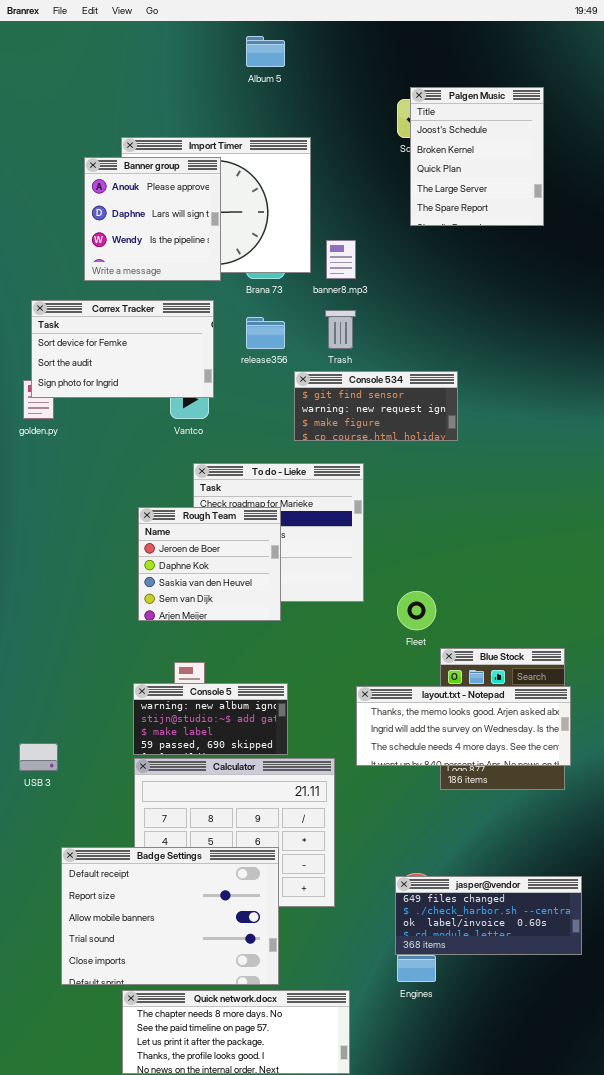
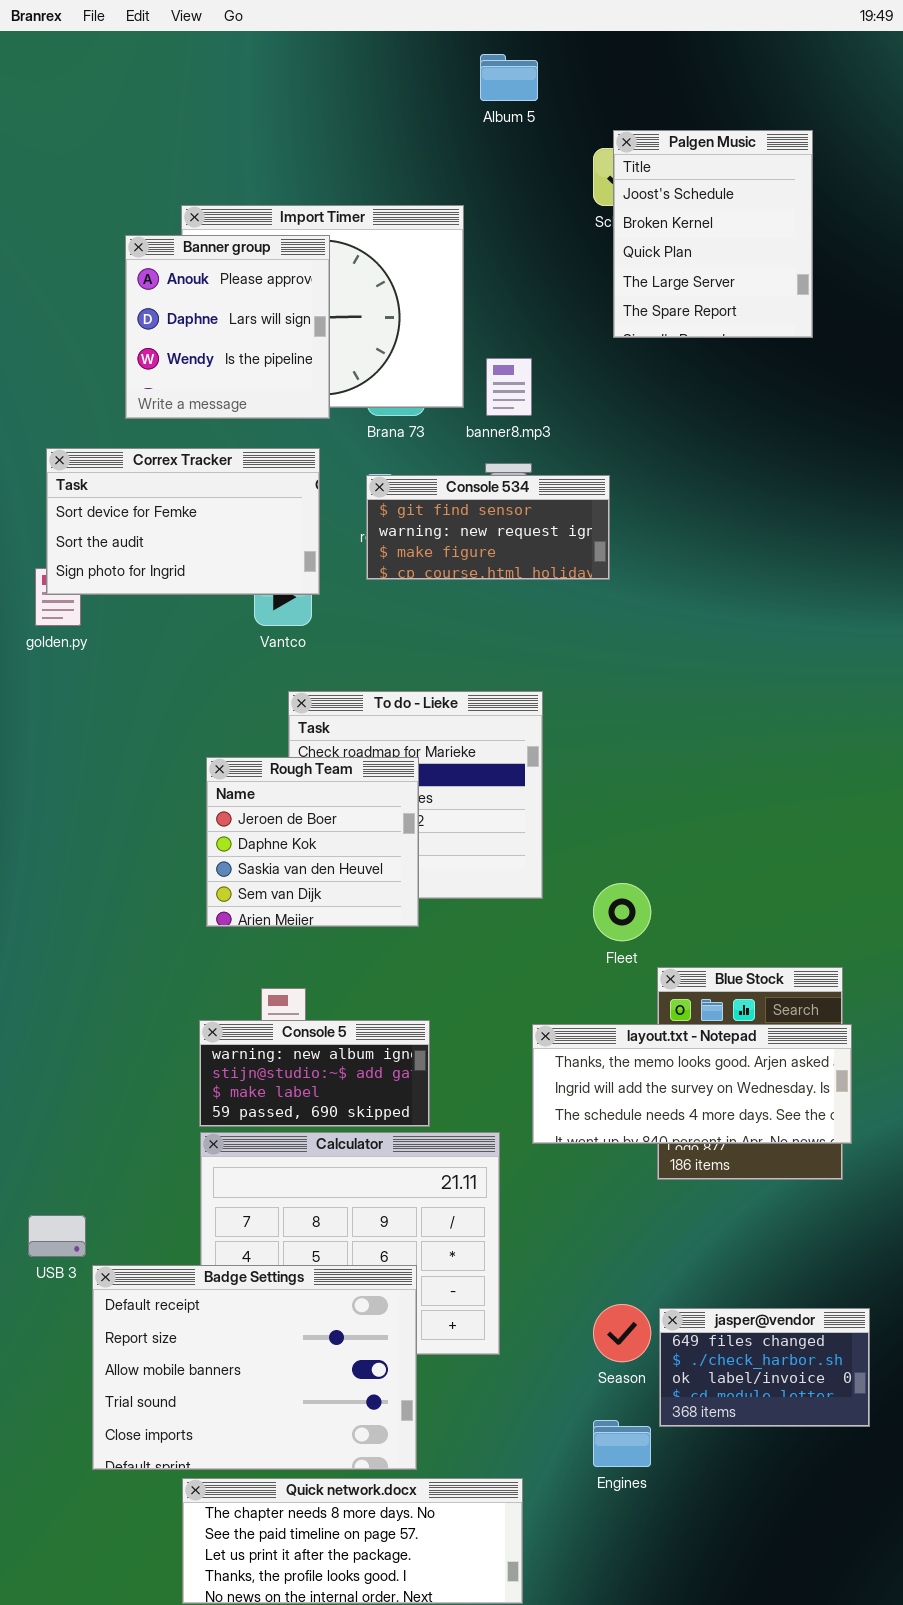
Album 5: [246,36,285,67] -> [480,54,538,101], moved
Console 534: [294,371,458,441] -> [366,475,610,580], moved
USB 3: [19,743,58,771] -> [28,1215,86,1257], moved
jasper@vendor: [395,876,582,955] -> [659,1308,870,1427], resized

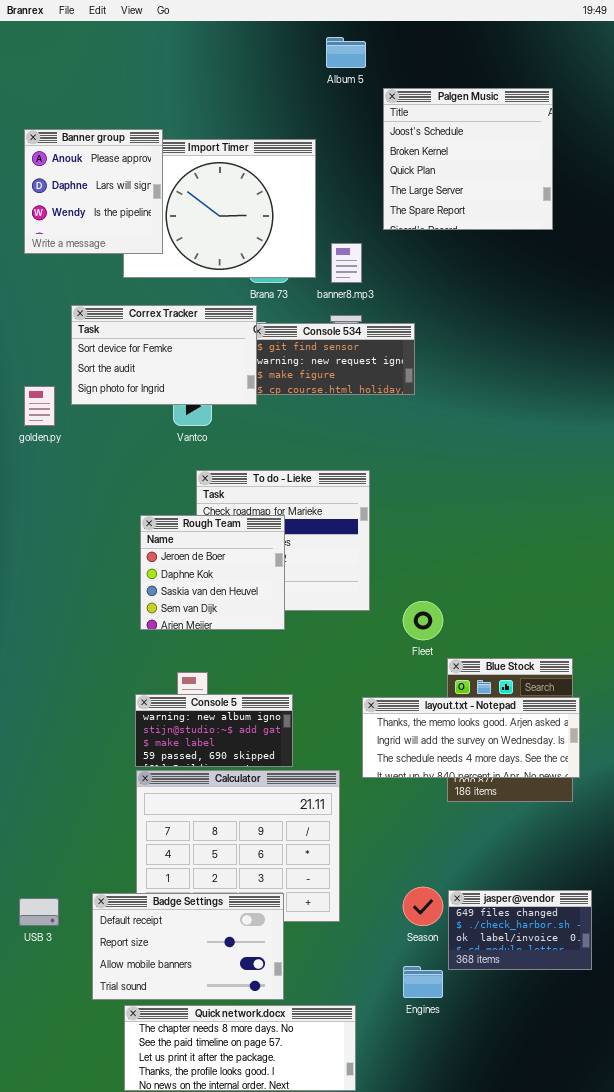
Palgen Music: [613,130,813,338] -> [383,88,553,230], resized
Banner group: [125,235,330,419] -> [24,129,163,254], moved
Correx Tracker: [46,448,320,595] -> [71,305,257,405], moved
USB 3: [28,1215,86,1257] -> [19,898,59,926], moved
Badge Settings: [92,1265,417,1470] -> [92,893,284,1000], resized

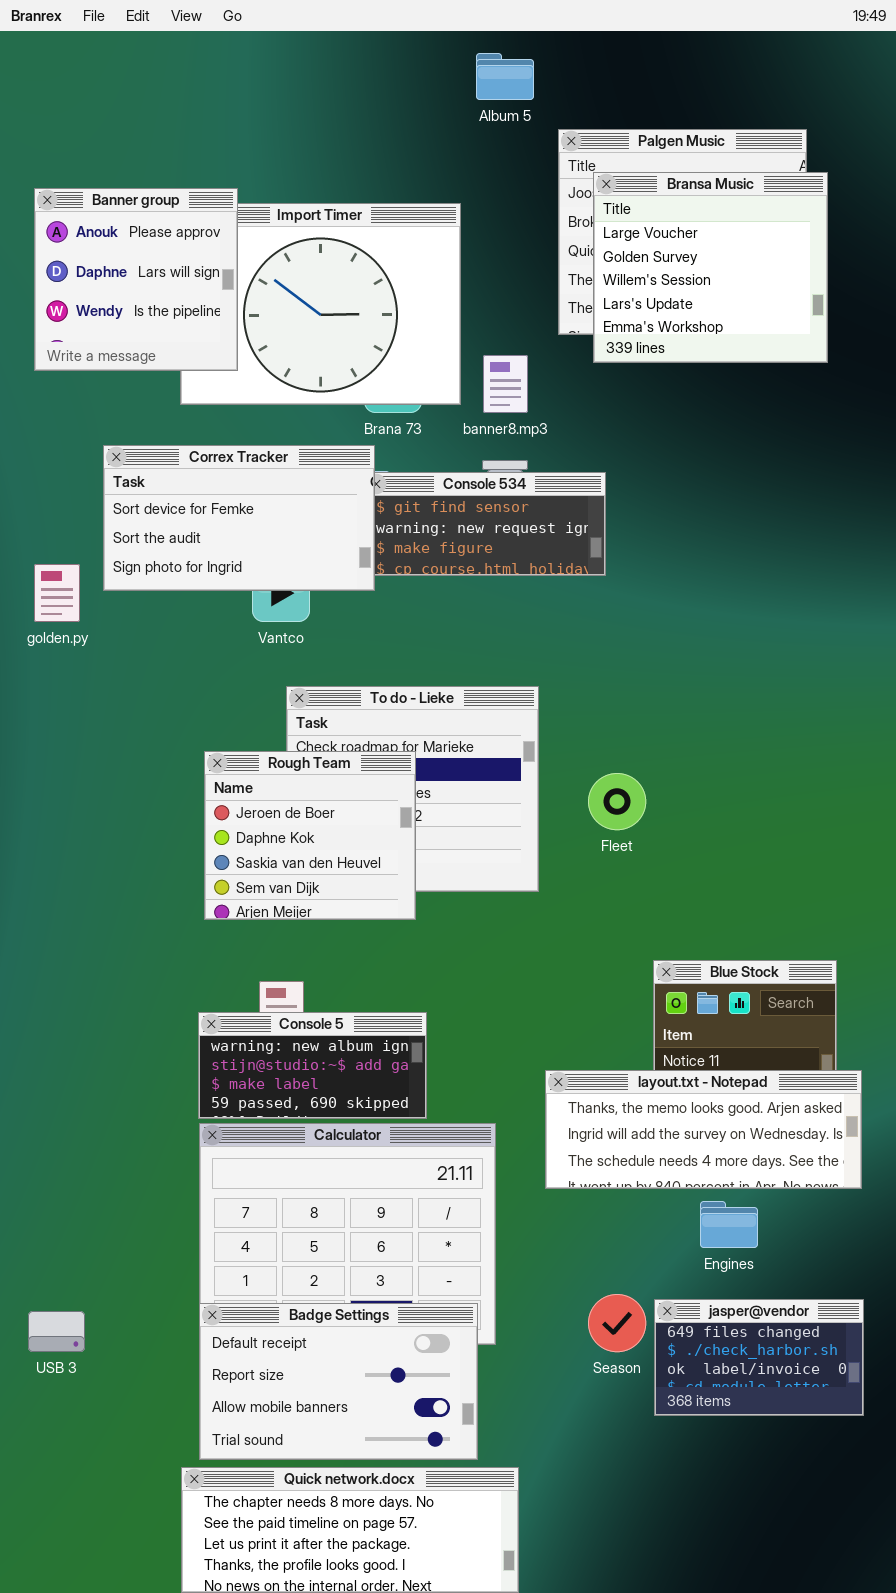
Bransa Music: none -> [593,172,828,363], opened
Fleet: [403,601,443,640] -> [588,773,646,830], moved
layout.txt - Notepad: [362,697,580,778] -> [545,1070,862,1189], moved
Badge Settings: [92,893,284,1000] -> [199,1303,478,1460], moved
Engines: [403,966,443,998] -> [700,1201,758,1248], moved

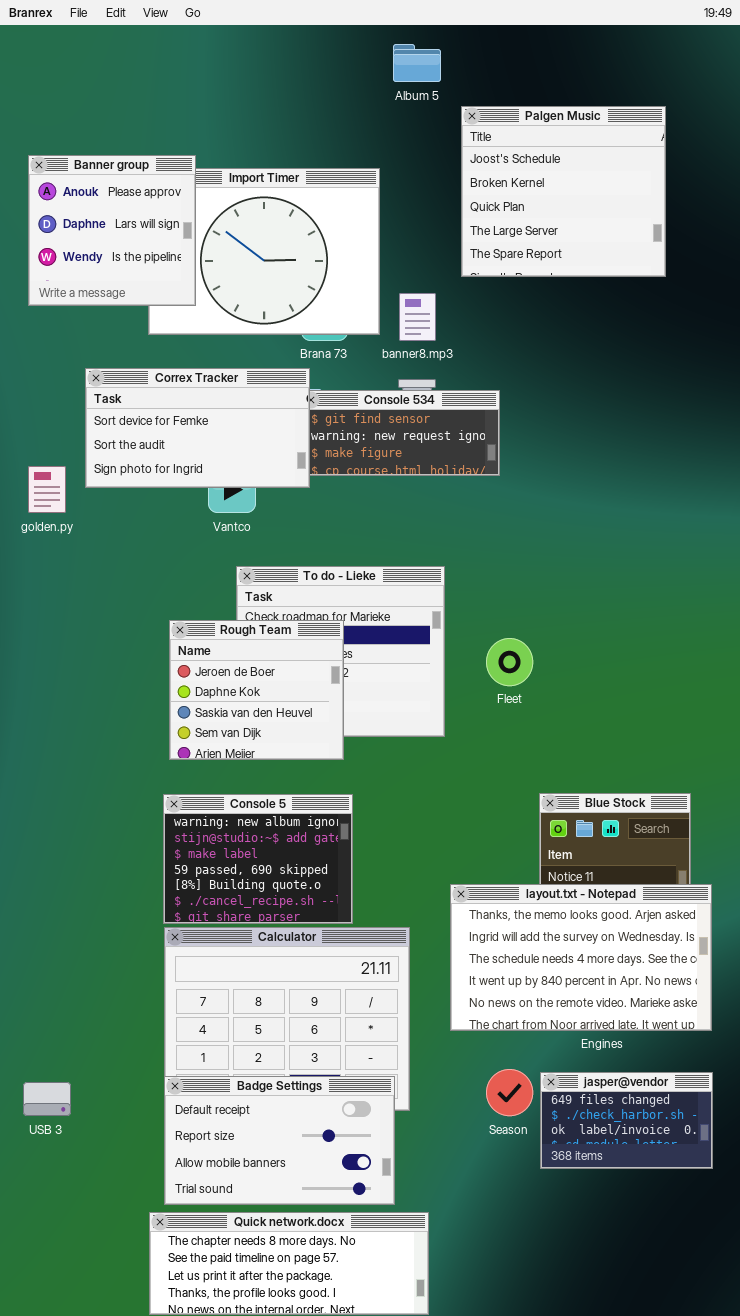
Bransa Music: [593,172,828,363] -> none, closed
Console 5: [198,1012,427,1119] -> [163,794,353,924], resized
layout.txt - Notepad: [545,1070,862,1189] -> [450,884,712,1031], resized

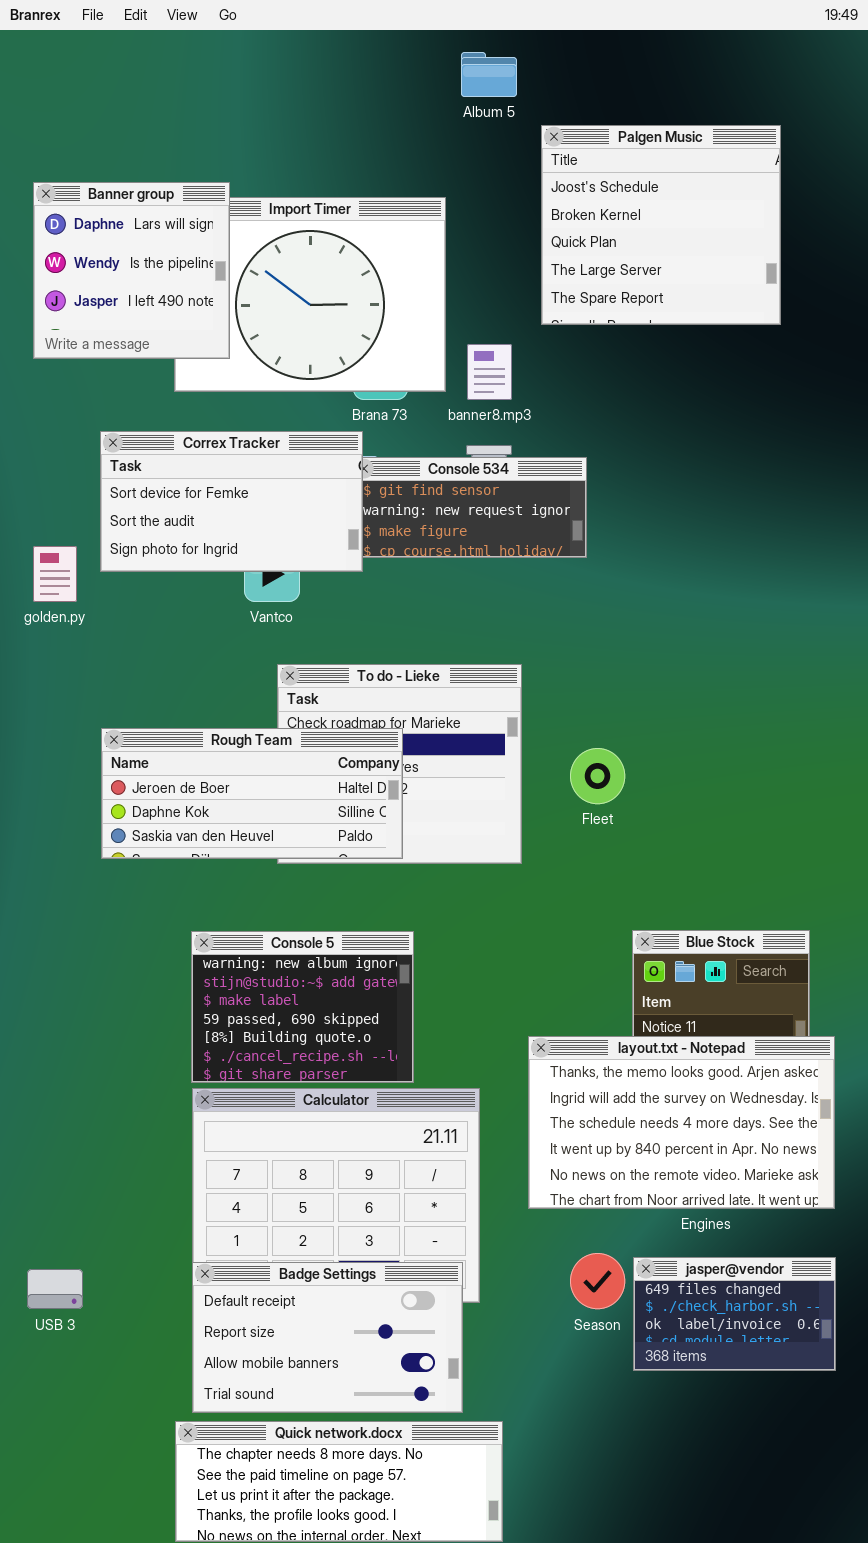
Banner group: [28,155,196,306] -> [33,182,230,359], scrolled down 1 row
Rough Team: [169,620,344,760] -> [101,728,403,859], resized

